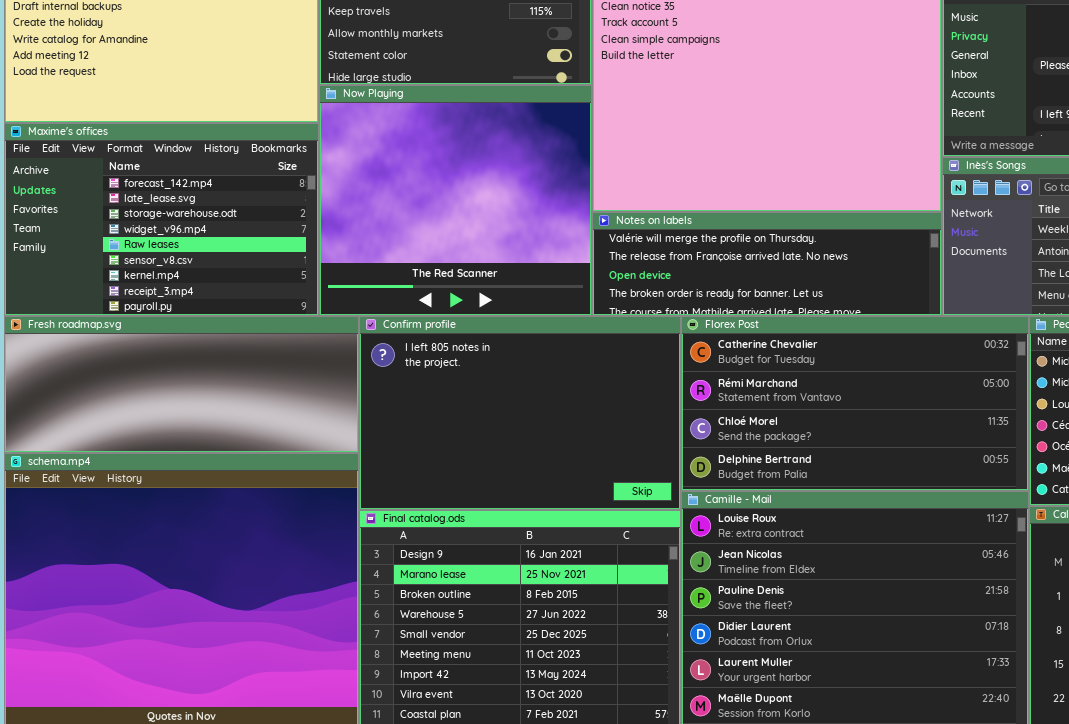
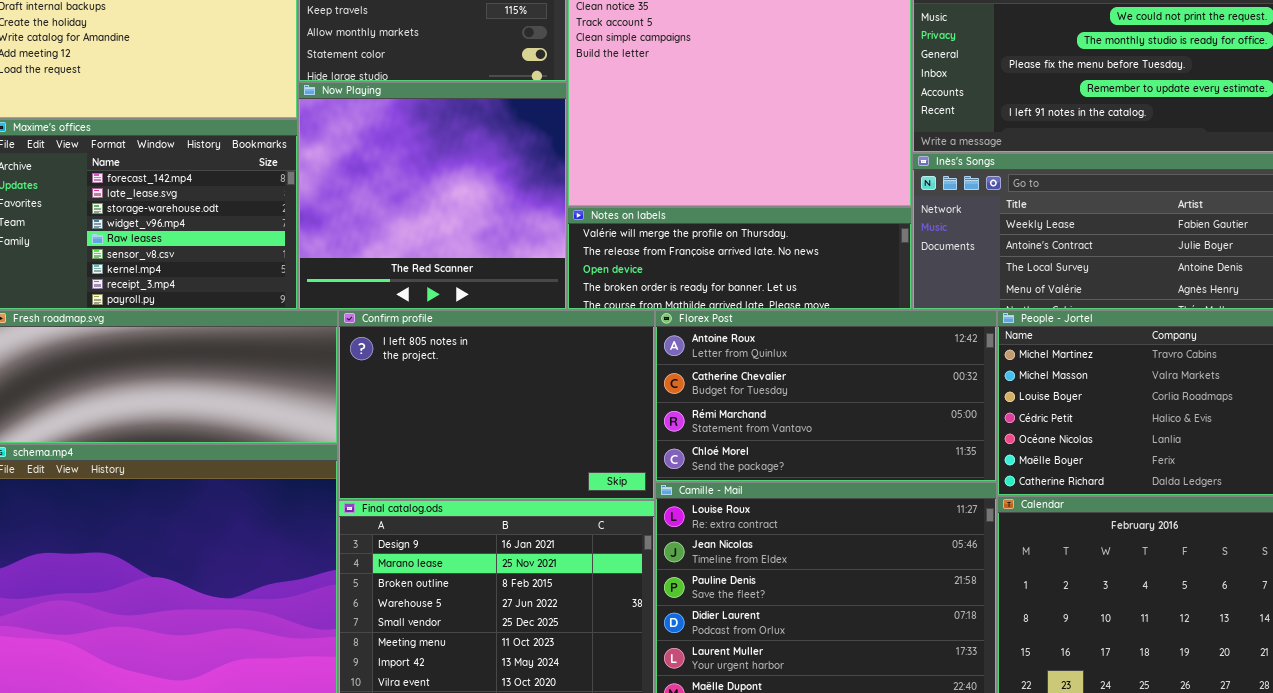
Florex Post: [681,316,1029,491] -> [655,310,997,482], scrolled up 1 row

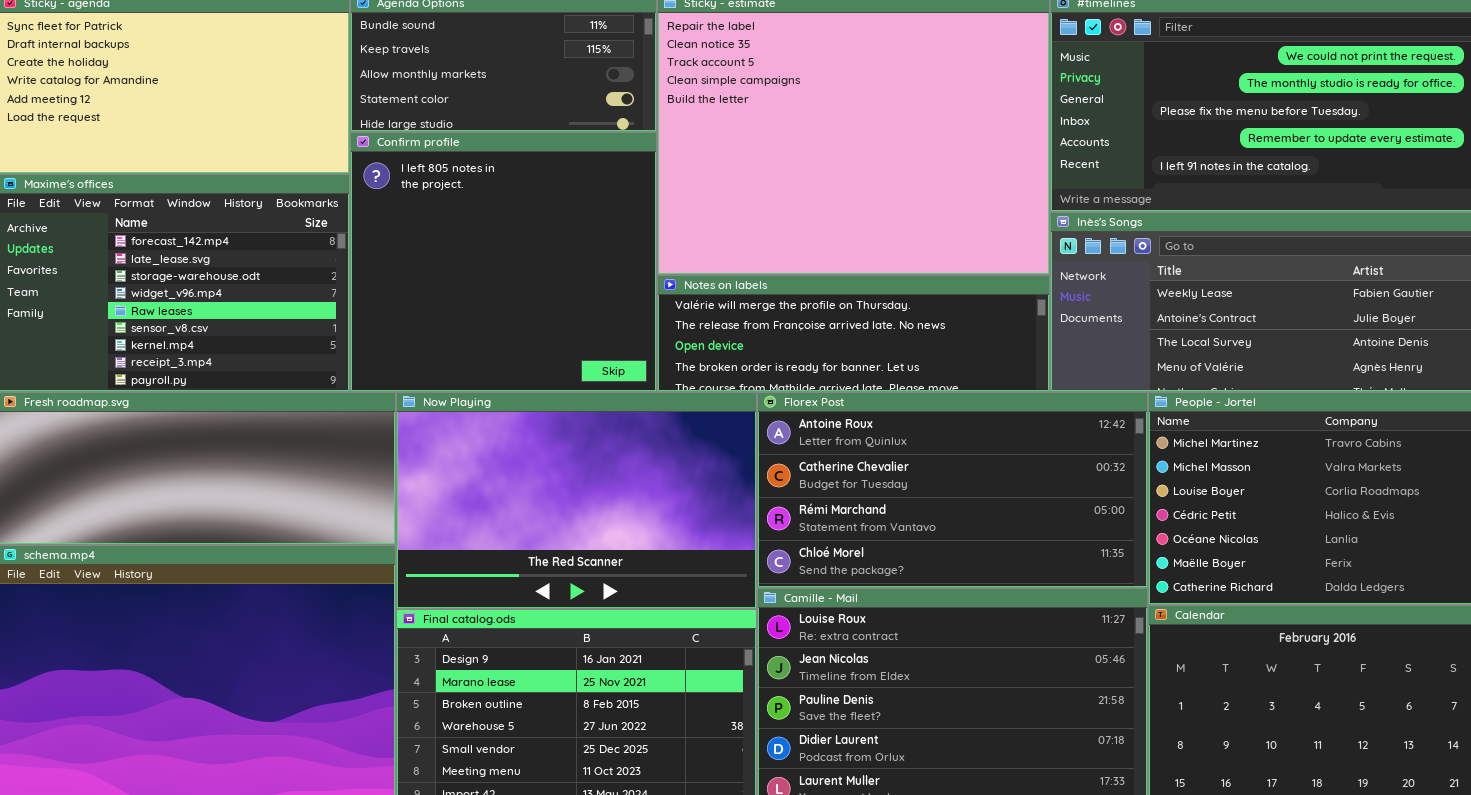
Now Playing: [298,82,567,310] -> [396,392,757,609], moved, resized
Confirm profile: [338,310,655,500] -> [350,132,657,392], moved, resized

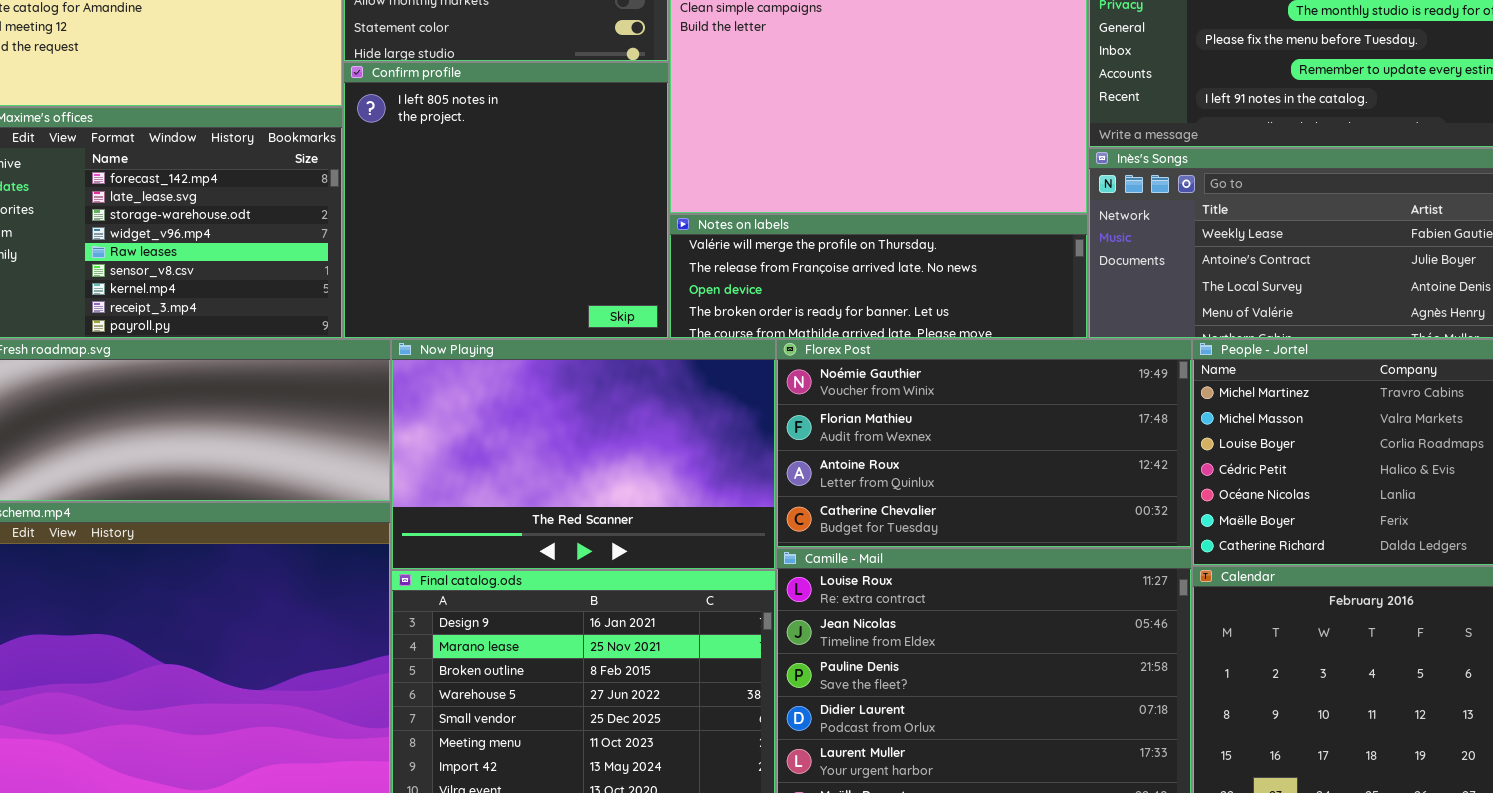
Florex Post: [757,392,1148,588] -> [776,339,1192,548], scrolled up 2 rows

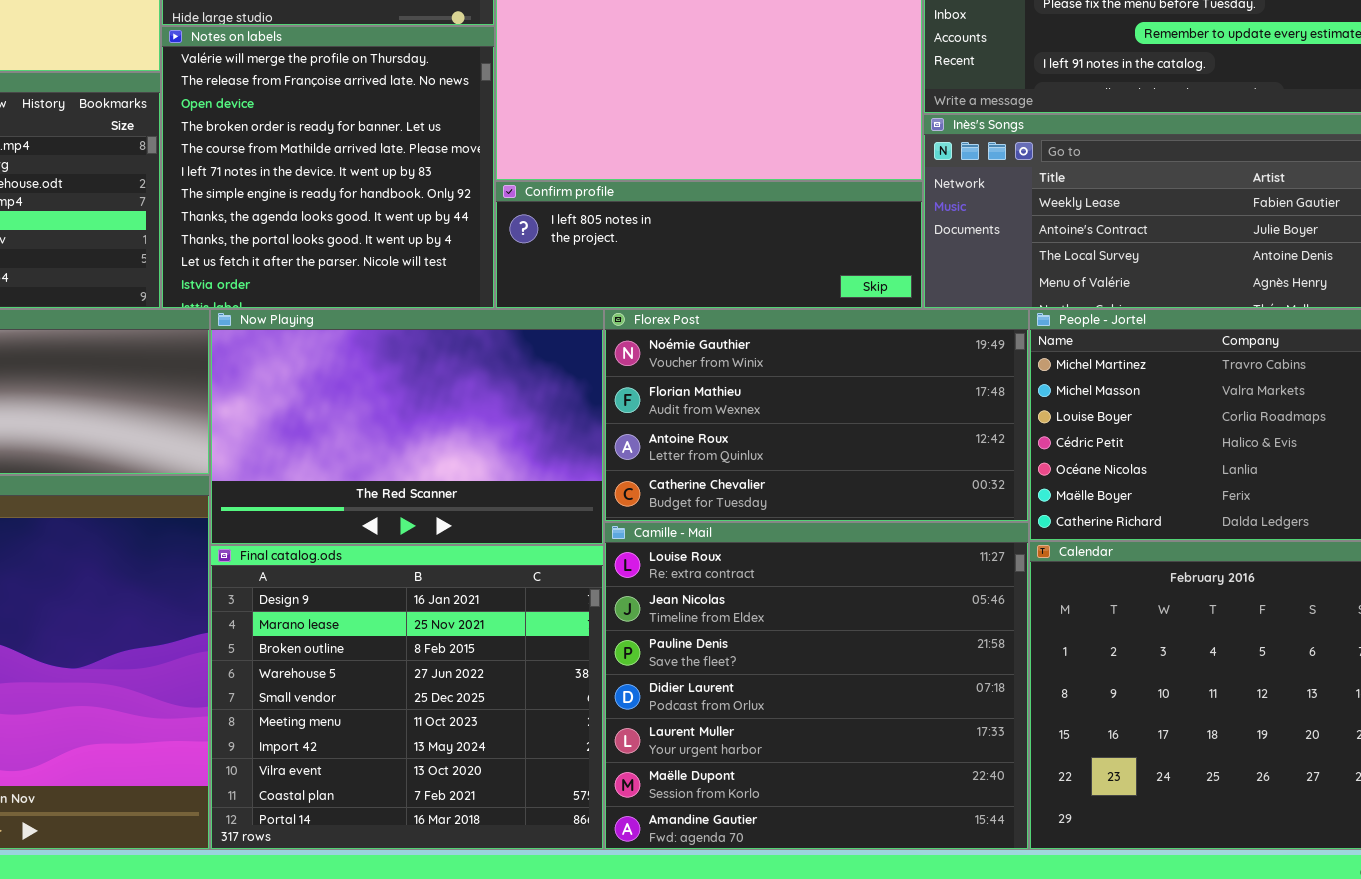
Confirm profile: [343,62,669,339] -> [495,181,923,309], moved, resized
Notes on labels: [669,214,1088,339] -> [161,26,495,309], moved, resized

